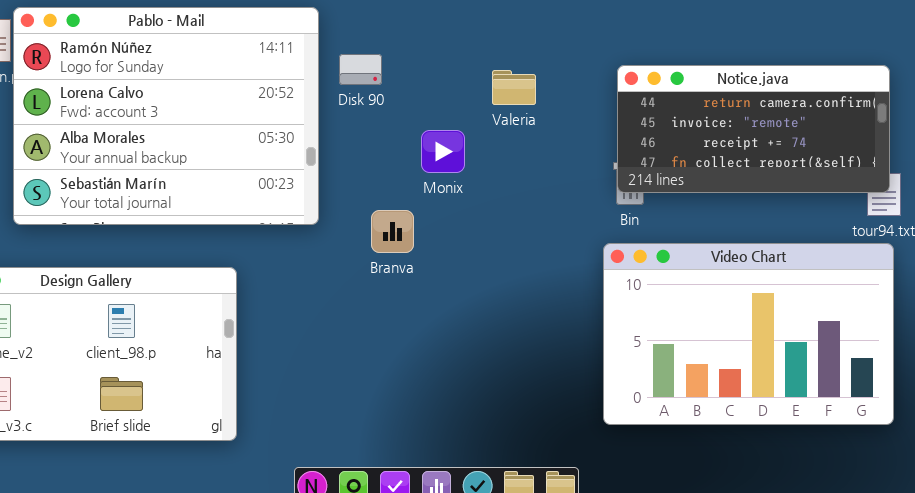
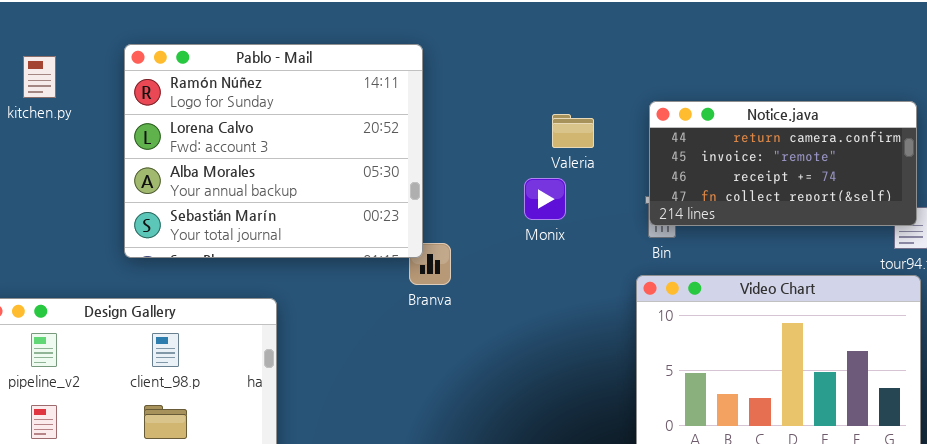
Pablo - Mail: [13,7,319,225] -> [124,44,423,258], moved
Valeria: [492,70,536,105] -> [552,114,594,148], moved
Monix: [421,130,465,173] -> [524,178,566,220], moved

